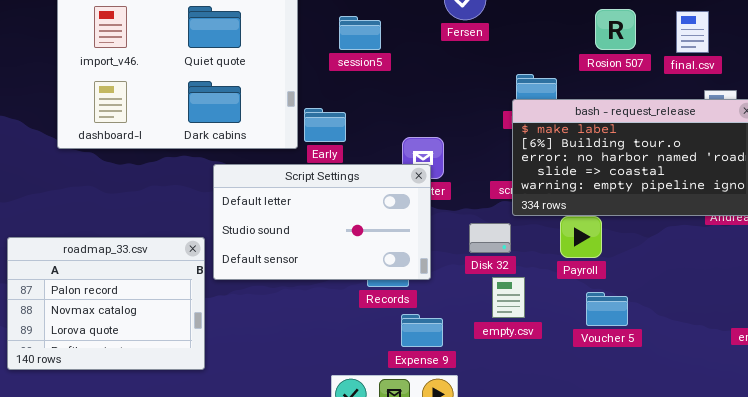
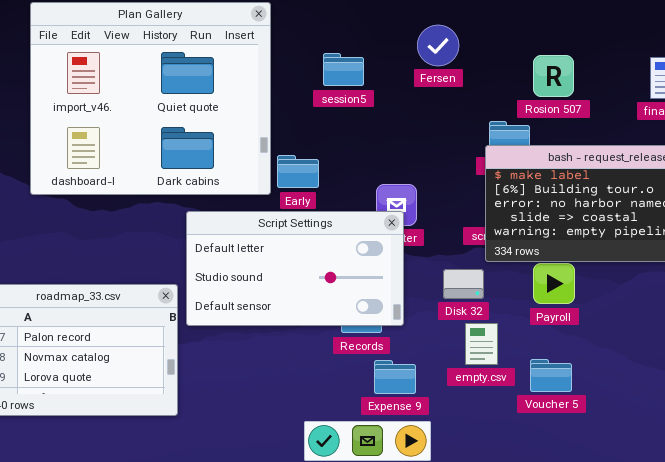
Rosion 507: [595,9,636,50] -> [533,55,574,97], moved
session5: [339,16,381,50] -> [323,53,364,86], moved
Voucher 5: [586,292,628,326] -> [530,359,572,392], moved

